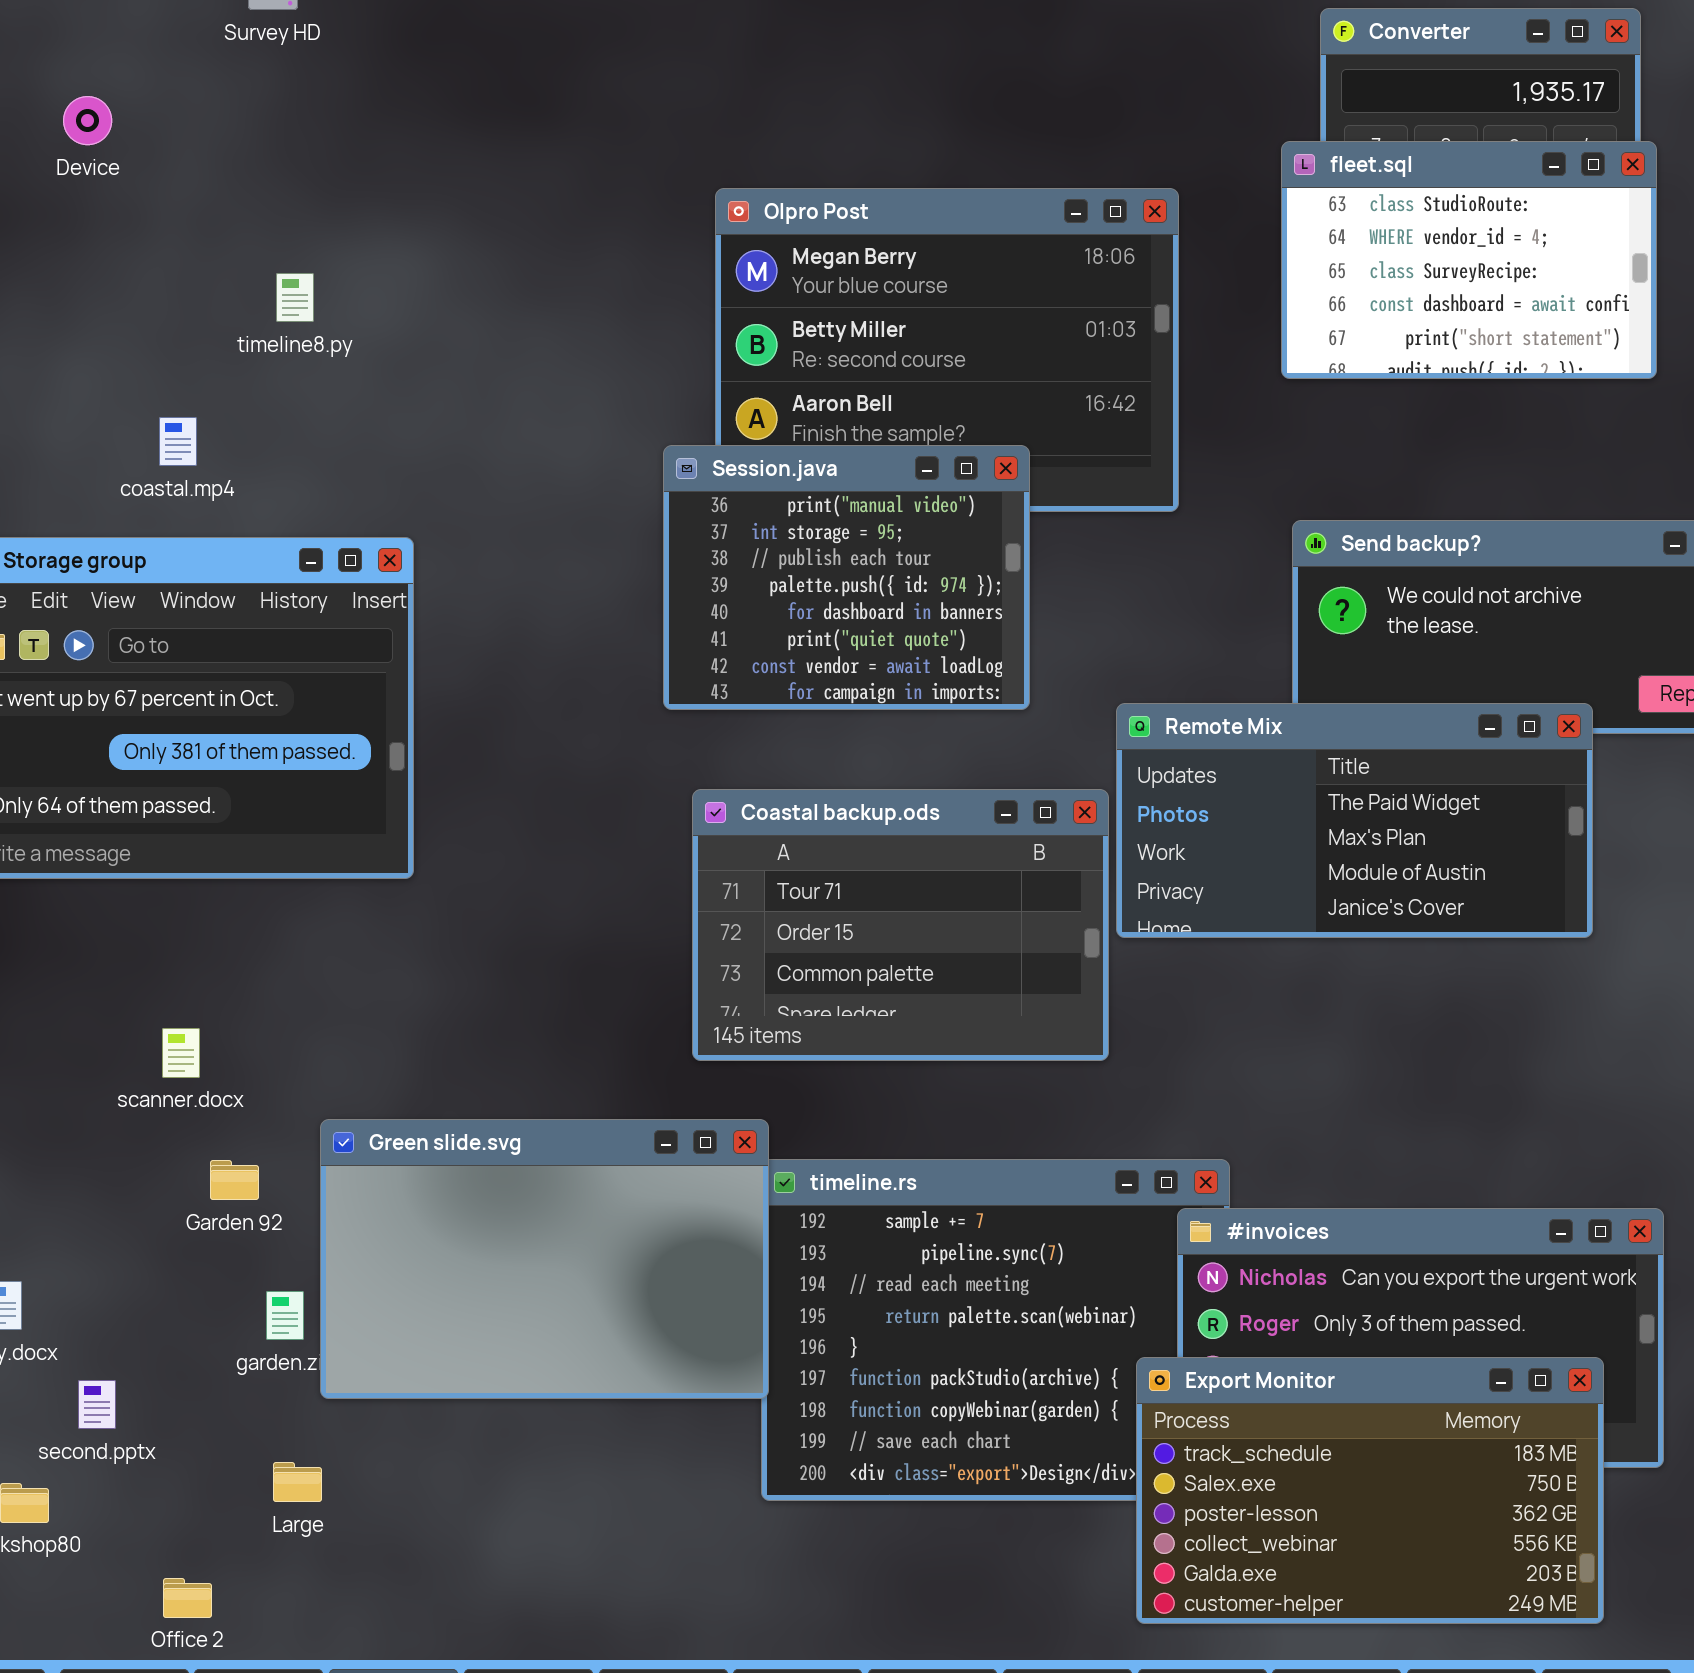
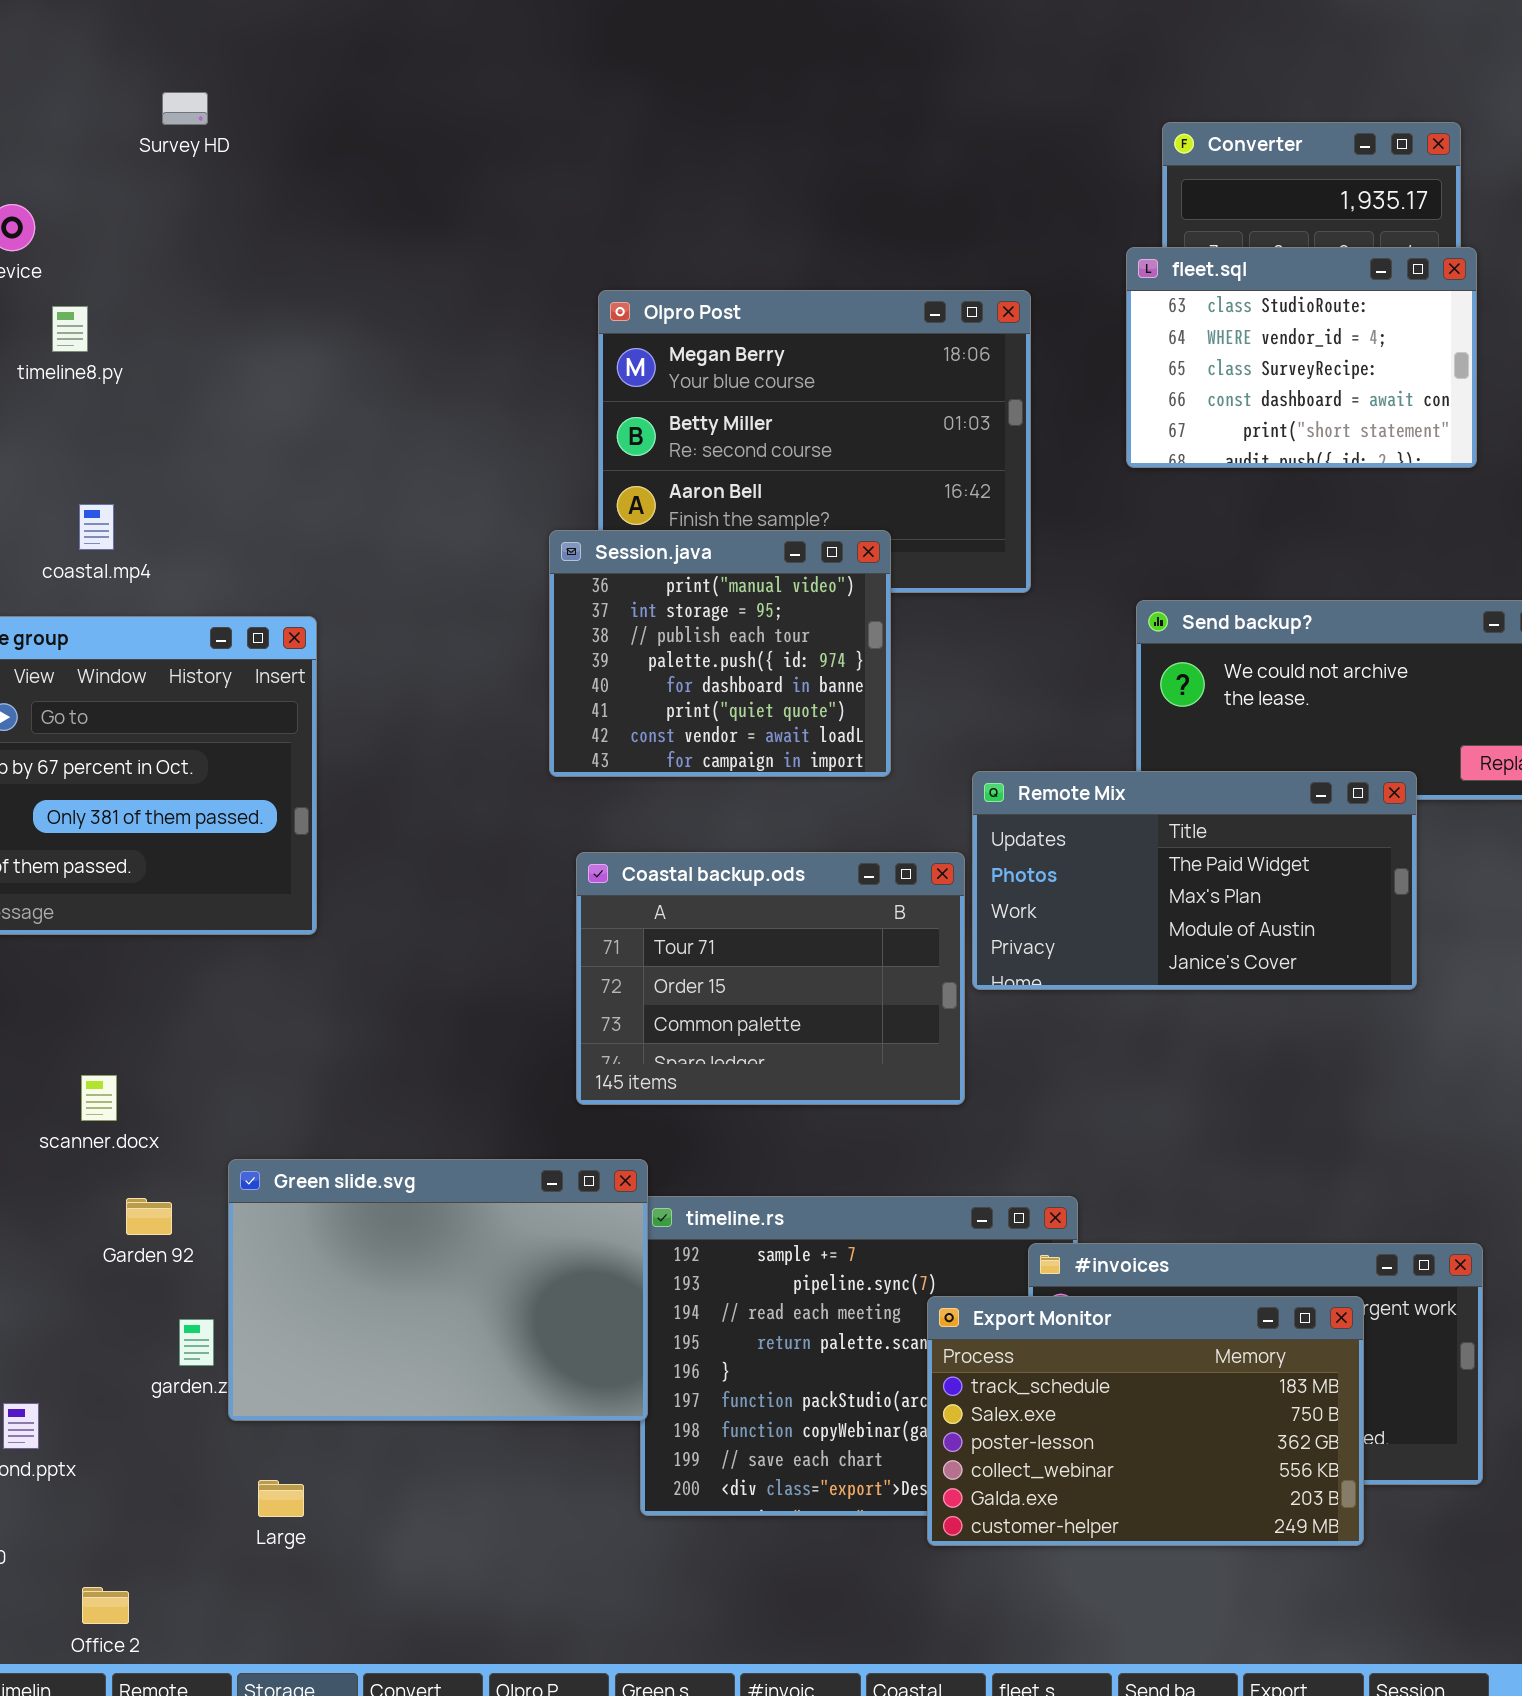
timeline8.py: [276,273,314,322] -> [52,306,88,352], moved
Export Monitor: [1136,1357,1604,1624] -> [927,1296,1364,1546], moved
Large: [273,1462,322,1502] -> [258,1480,304,1517], moved

